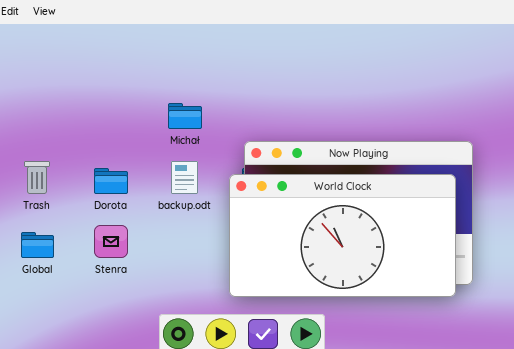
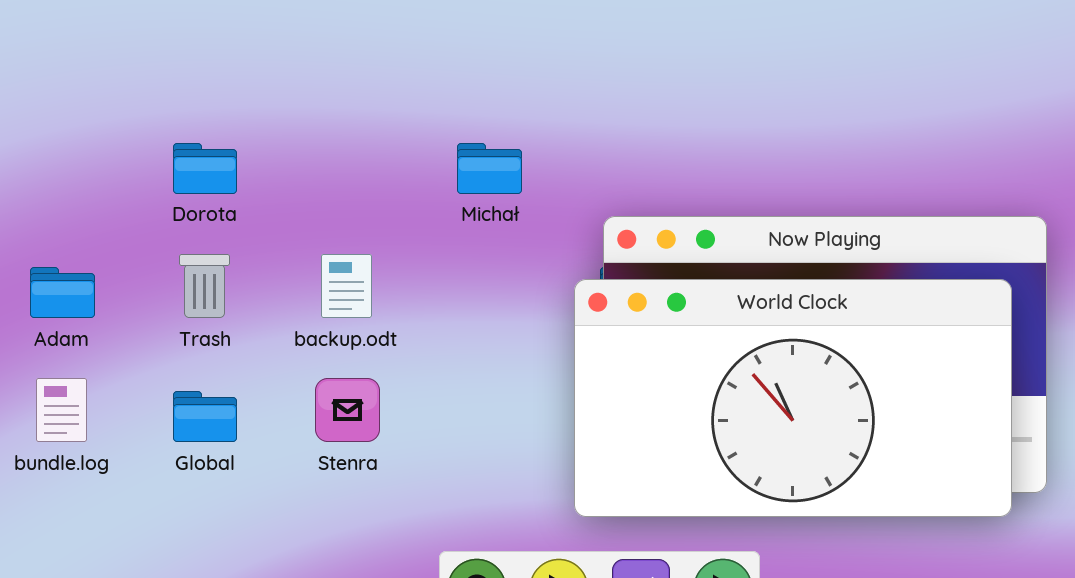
backup.odt: [171,161,198,194] -> [321,254,372,318], moved
Dorota: [94,168,128,194] -> [173,143,237,194], moved

